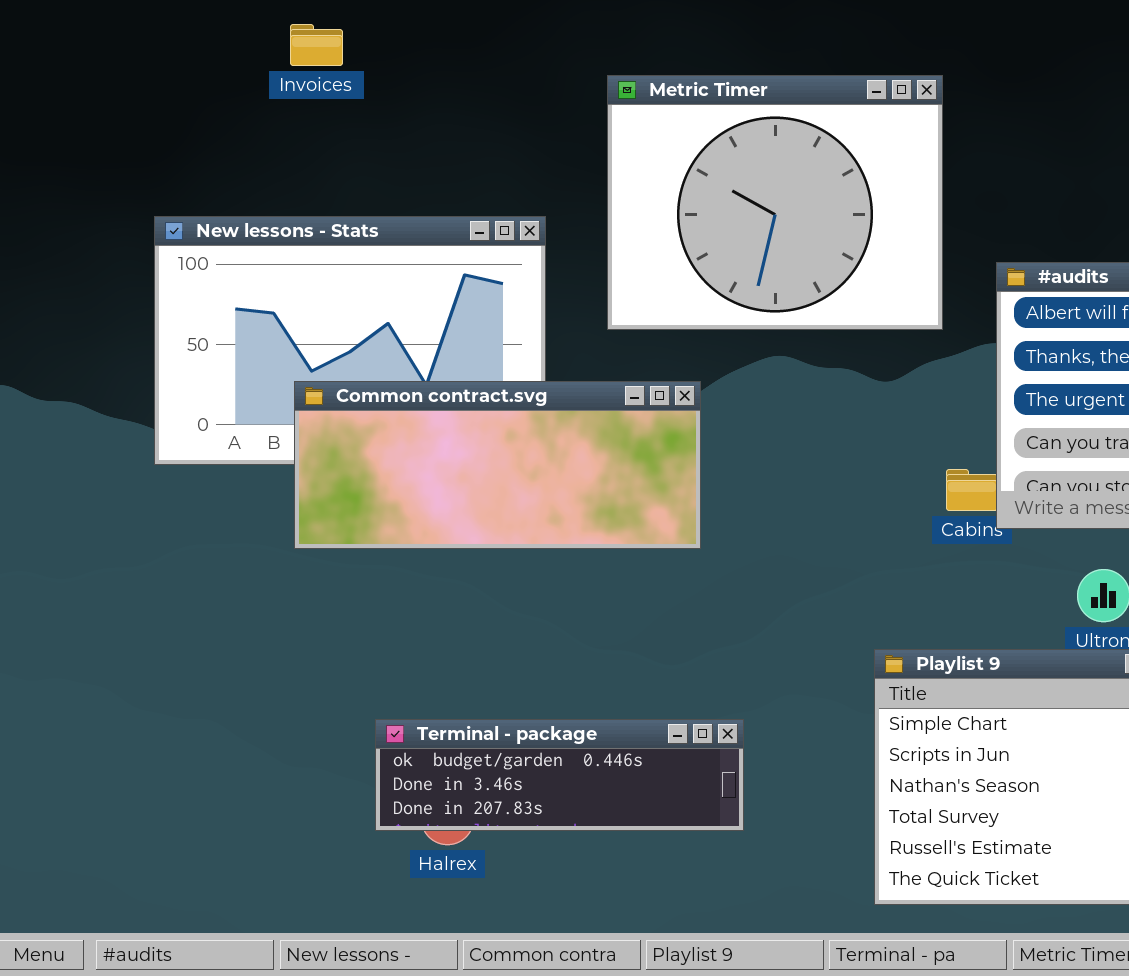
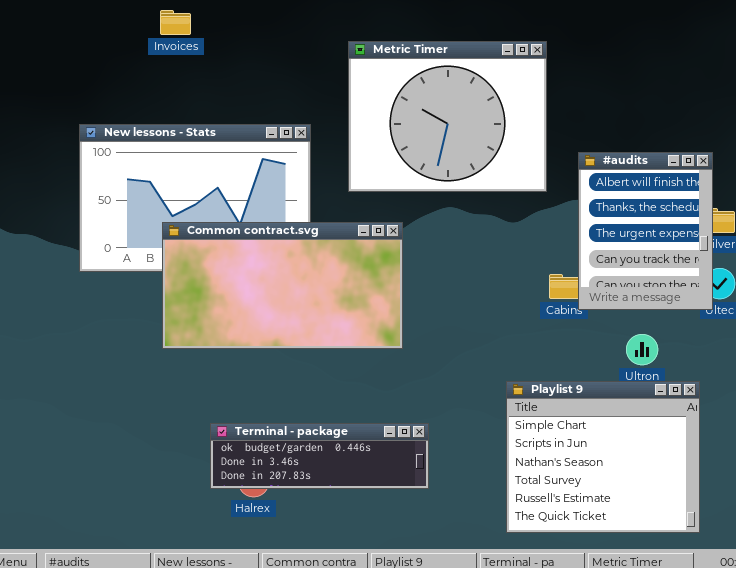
Common contract.svg: [294,381,701,549] -> [162,222,403,349], resized

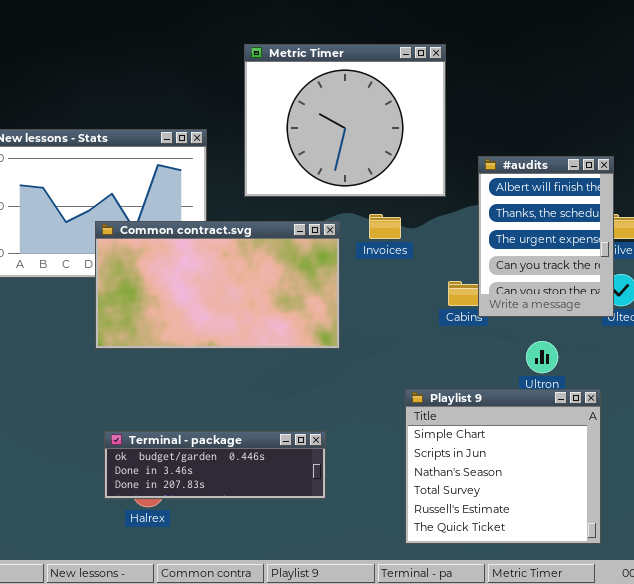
Invoices: [160,10,191,35] -> [369,214,401,239], moved
Common contract.svg: [162,222,403,349] -> [95,221,340,349], moved

